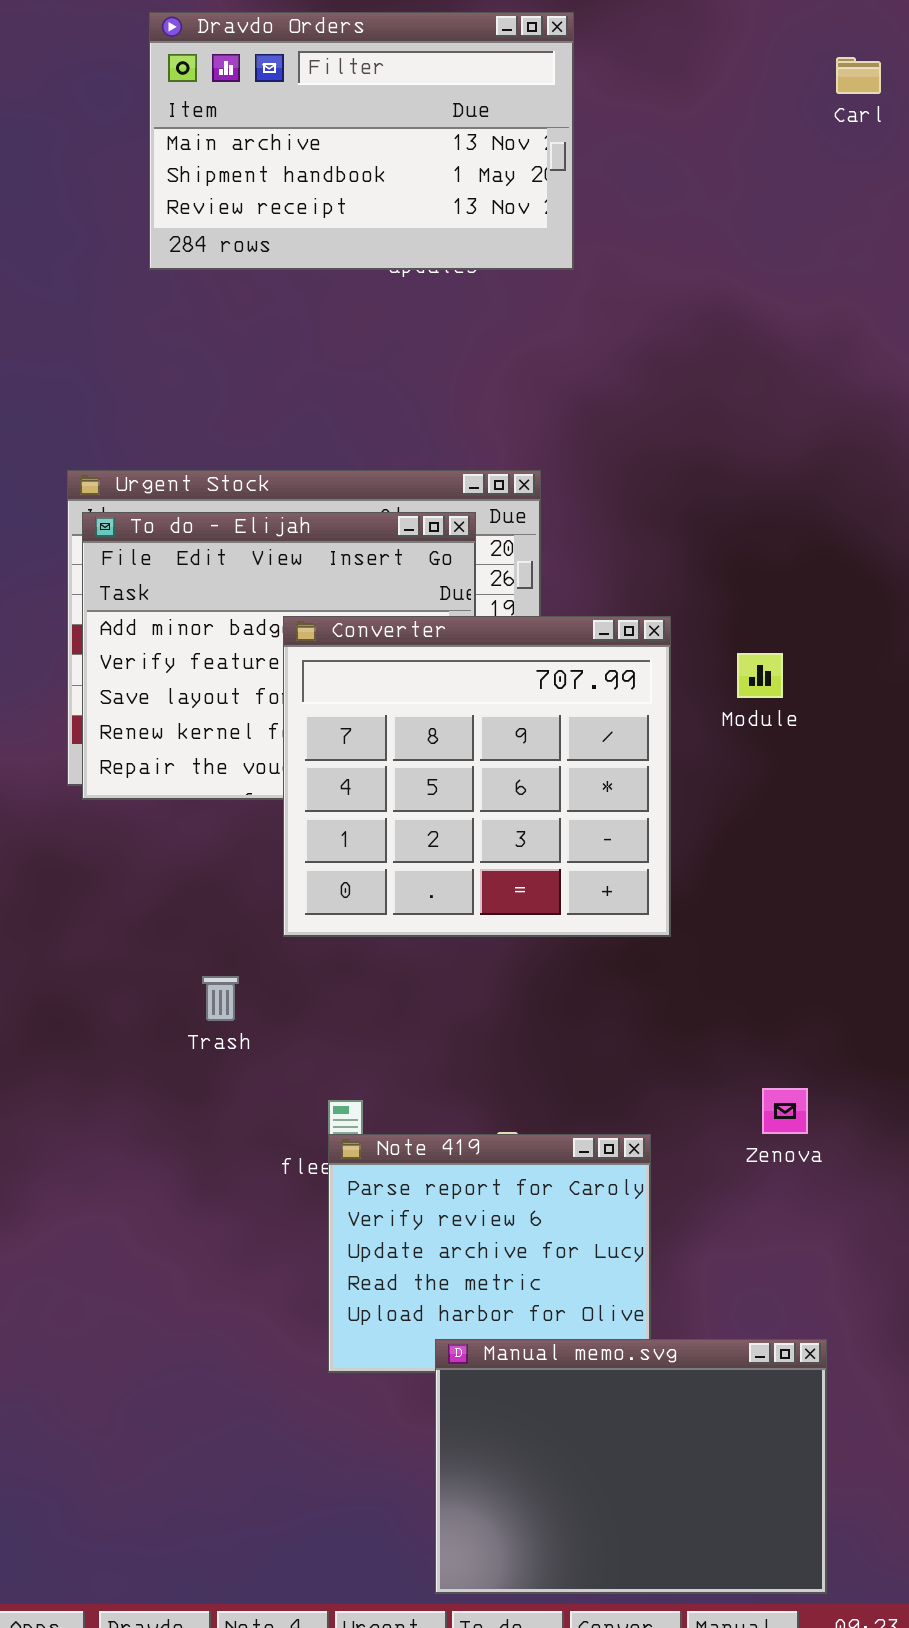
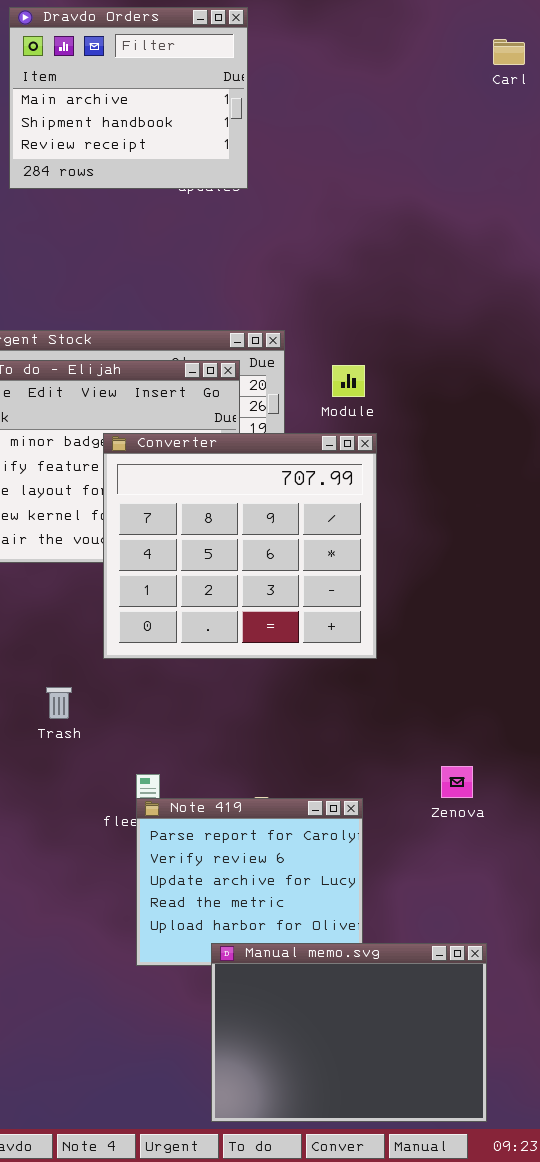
Dravdo Orders: [149,12,574,270] -> [9,7,248,189], resized
Module: [737,653,783,698] -> [332,365,365,397], moved

